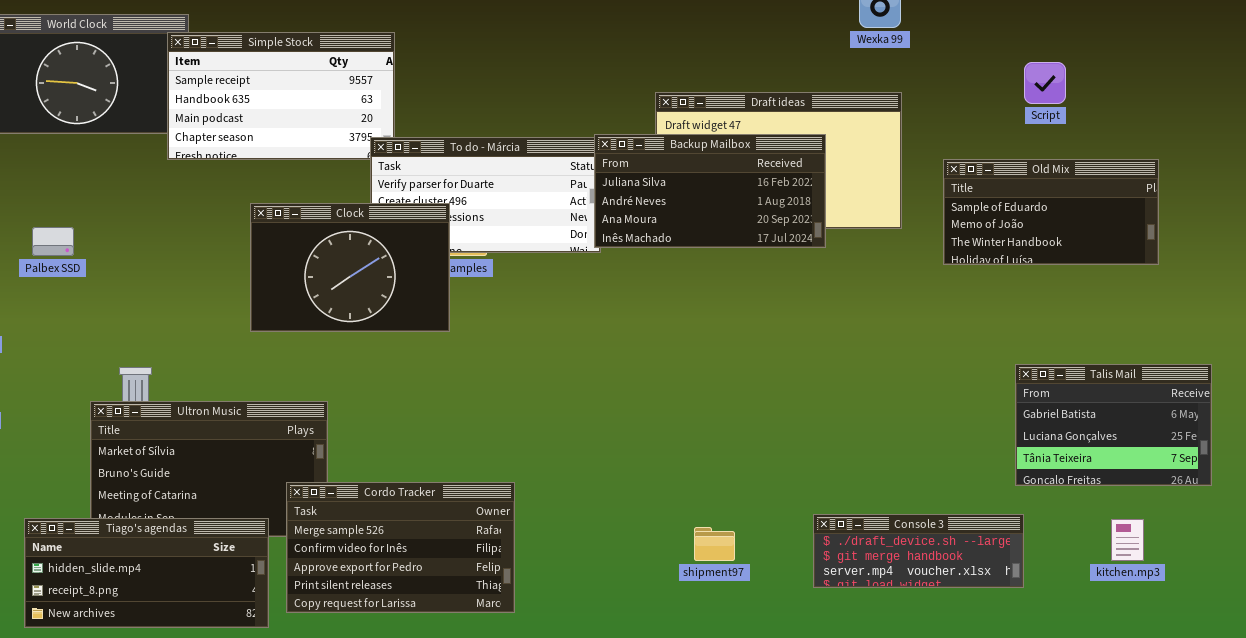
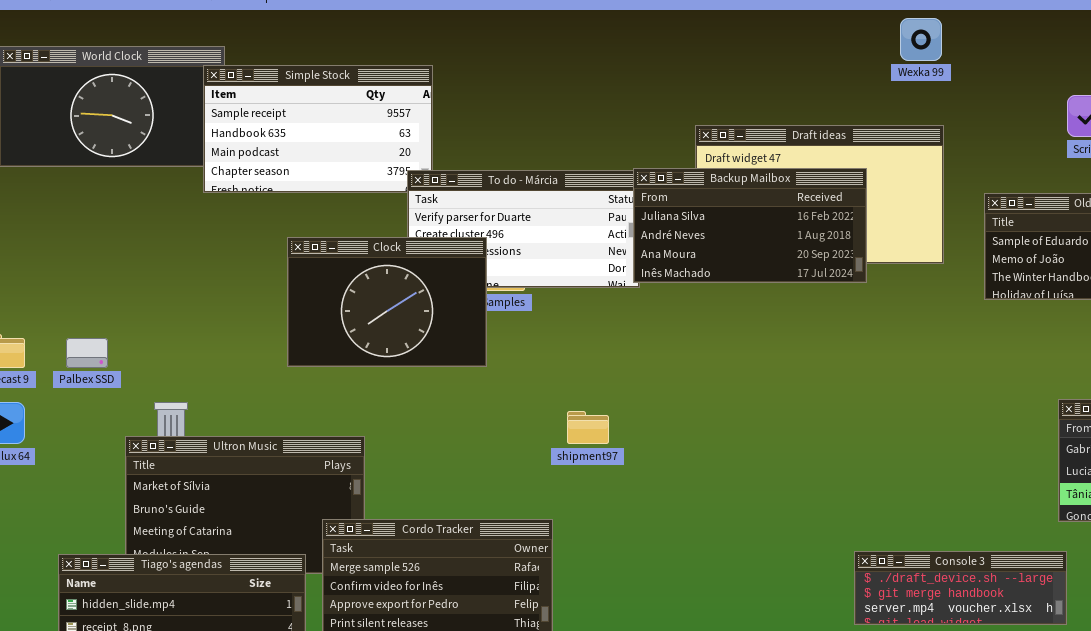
Palbex SSD: [32,227,74,256] -> [66,338,108,368], moved
shipment97: [694,527,735,561] -> [567,411,609,444], moved

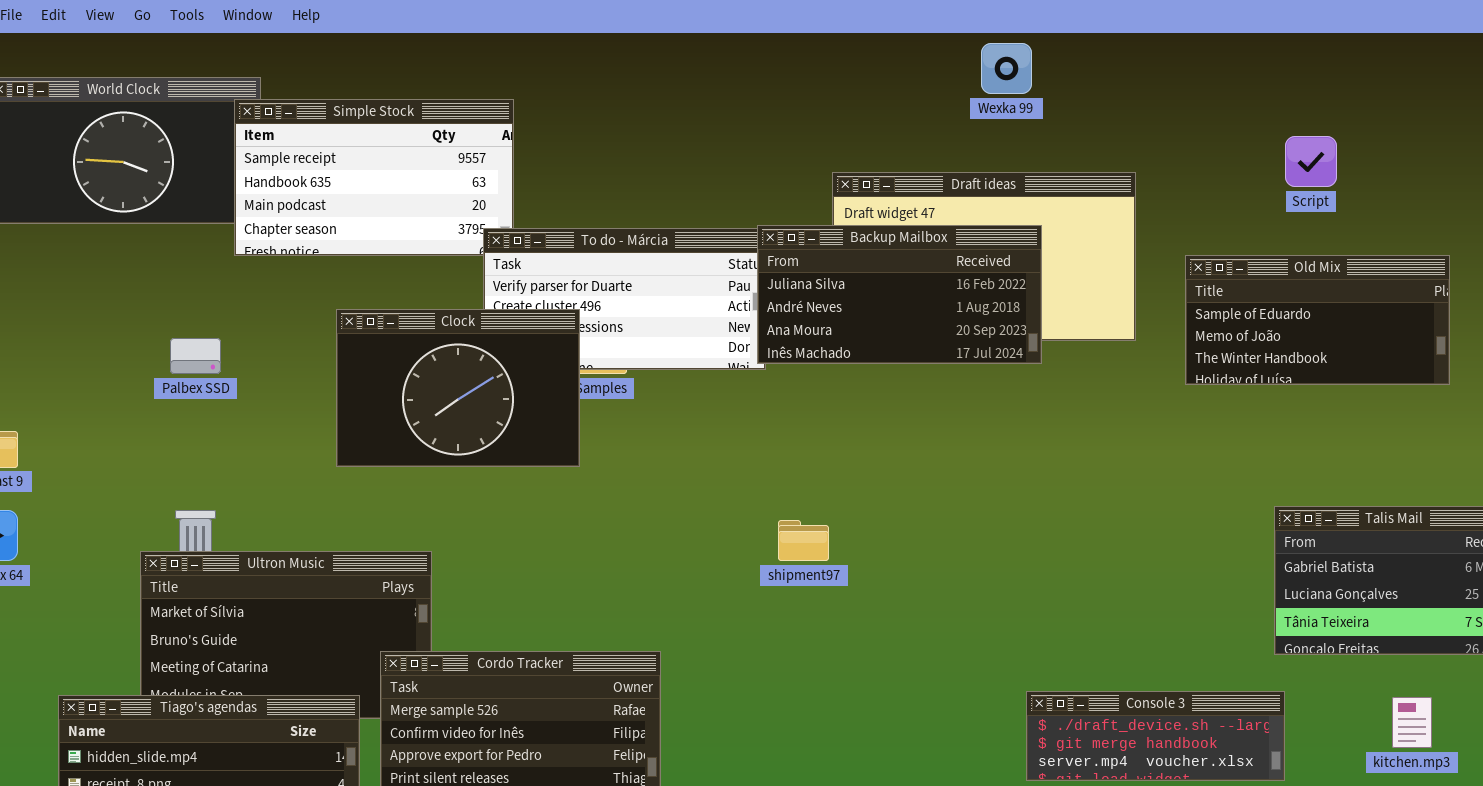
Wexka 99: [900,18,942,61] -> [981,43,1032,94], moved
Palbex SSD: [66,338,108,368] -> [170,338,221,374], moved
shipment97: [567,411,609,444] -> [778,520,829,561], moved

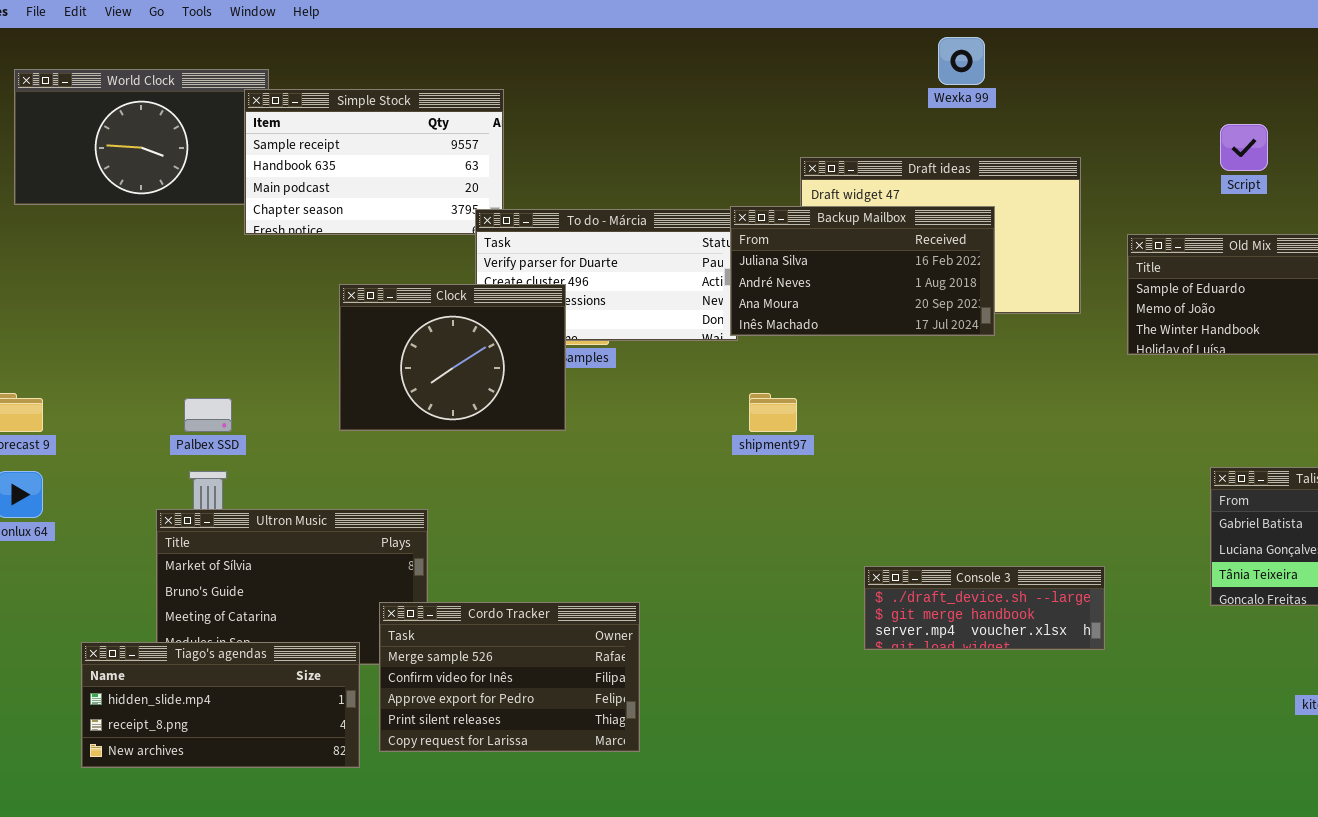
Palbex SSD: [170,338,221,374] -> [184,398,232,432], moved
shipment97: [778,520,829,561] -> [749,393,797,432], moved
Console 3: [1026,691,1285,781] -> [864,566,1105,650], moved

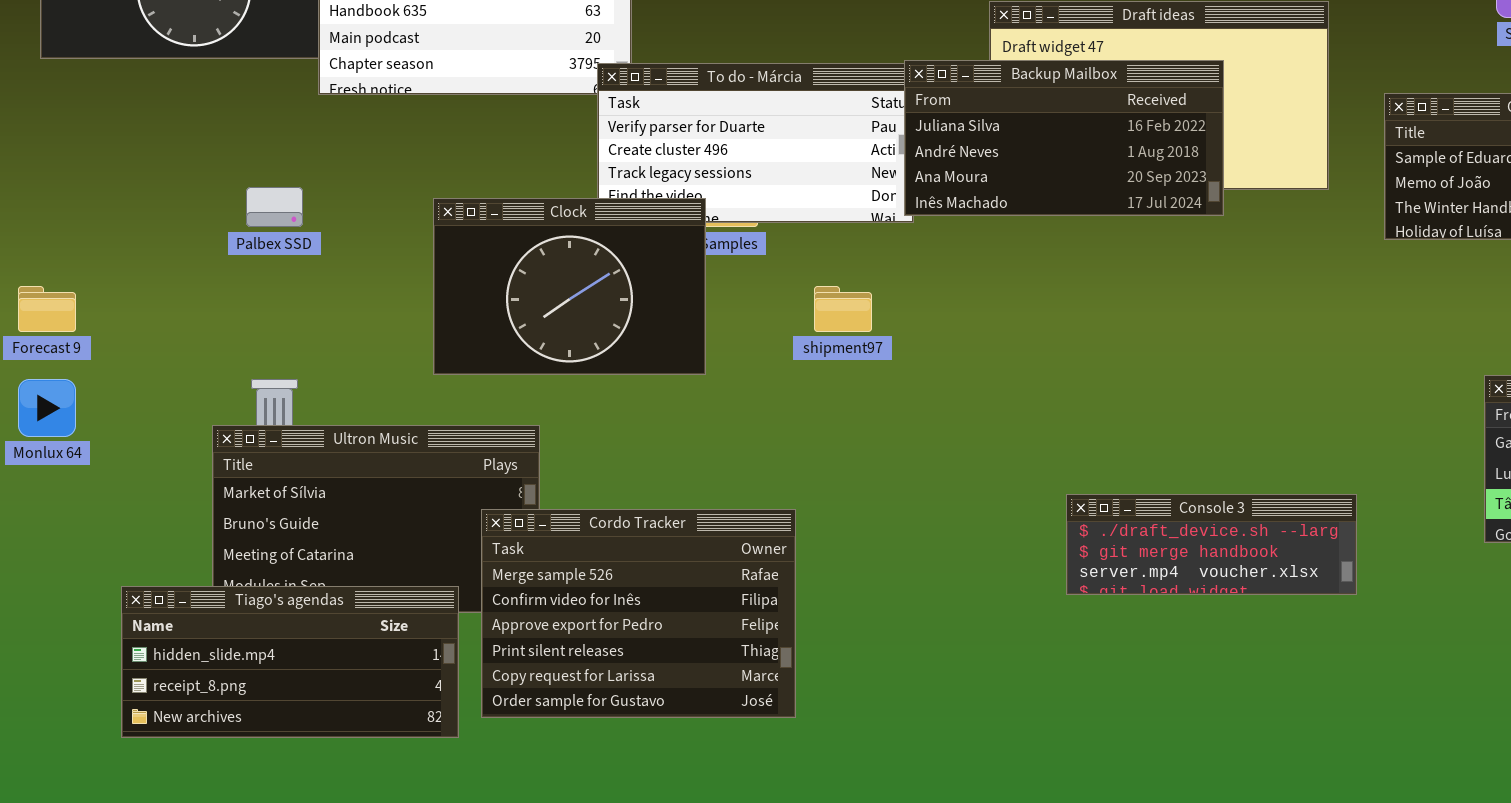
Clock: [339,284,566,431] -> [433,198,706,375], moved
shipment97: [749,393,797,432] -> [814,286,872,332], moved
Palbex SSD: [184,398,232,432] -> [246,187,303,227], moved
Cordo Tracker: [379,602,640,752] -> [481,509,796,718], resized

